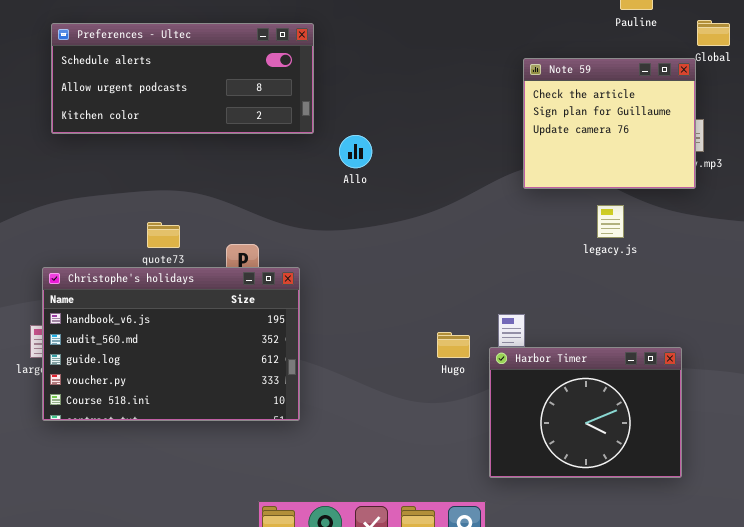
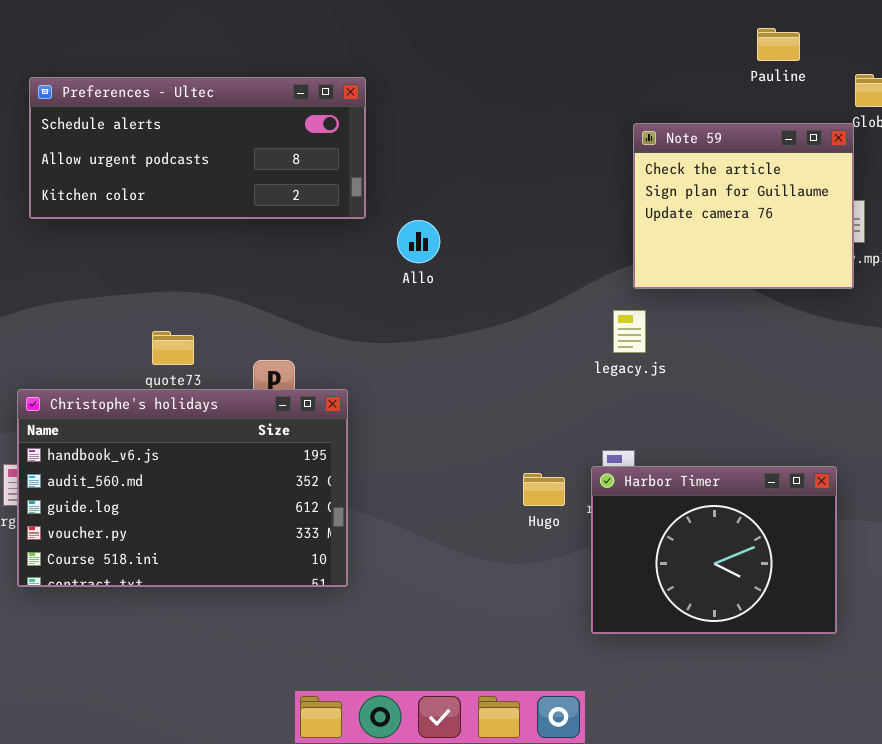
legacy.js: [597,205,624,238] -> [613,310,646,353], moved
Harbor Timer: [489,347,682,478] -> [591,466,837,634], moved

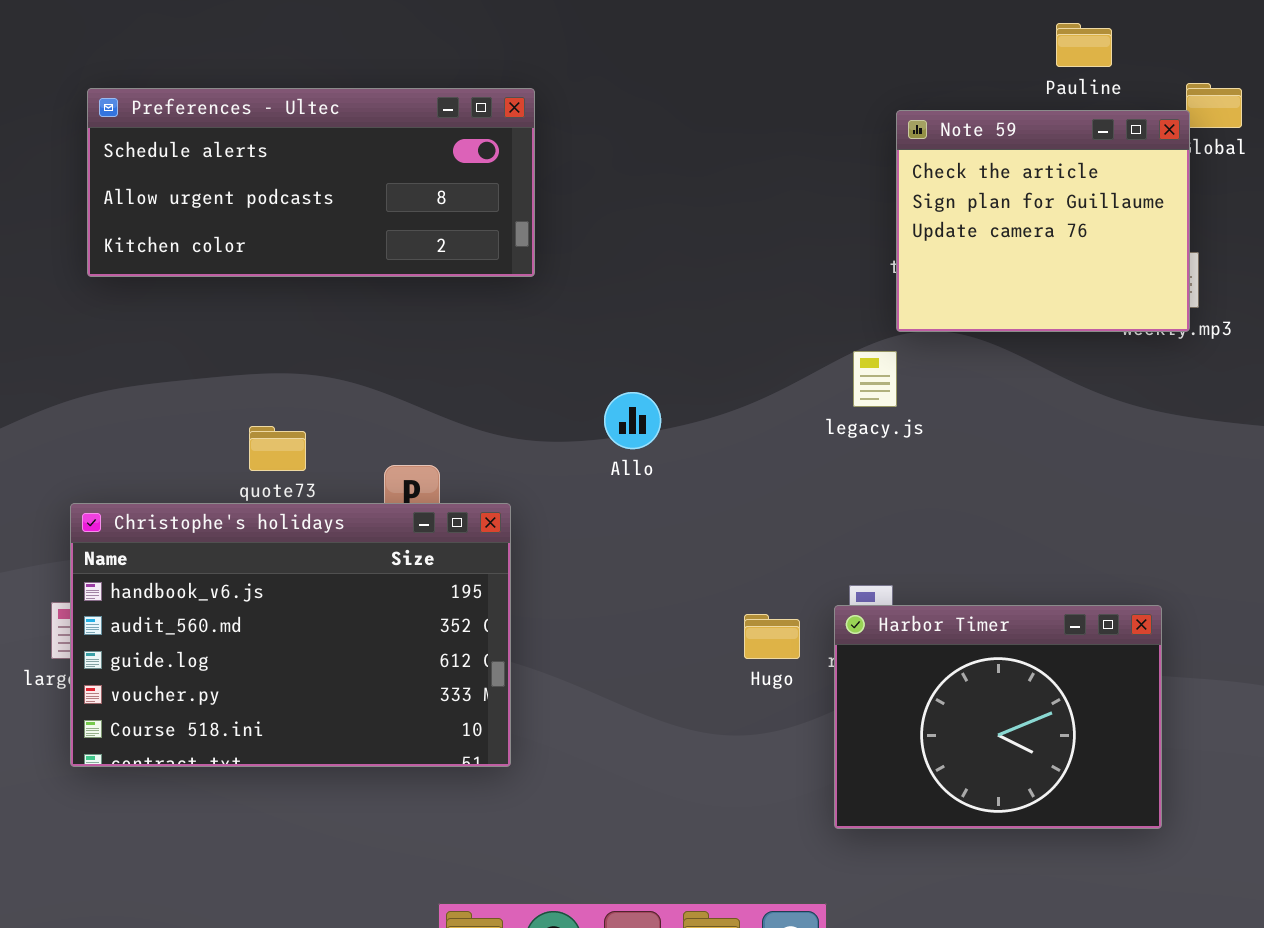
Note 59: [633,123,854,289] -> [896,110,1190,332], moved
Allo: [397,220,440,263] -> [604,392,661,449], moved
legacy.js: [613,310,646,353] -> [853,351,897,407], moved

